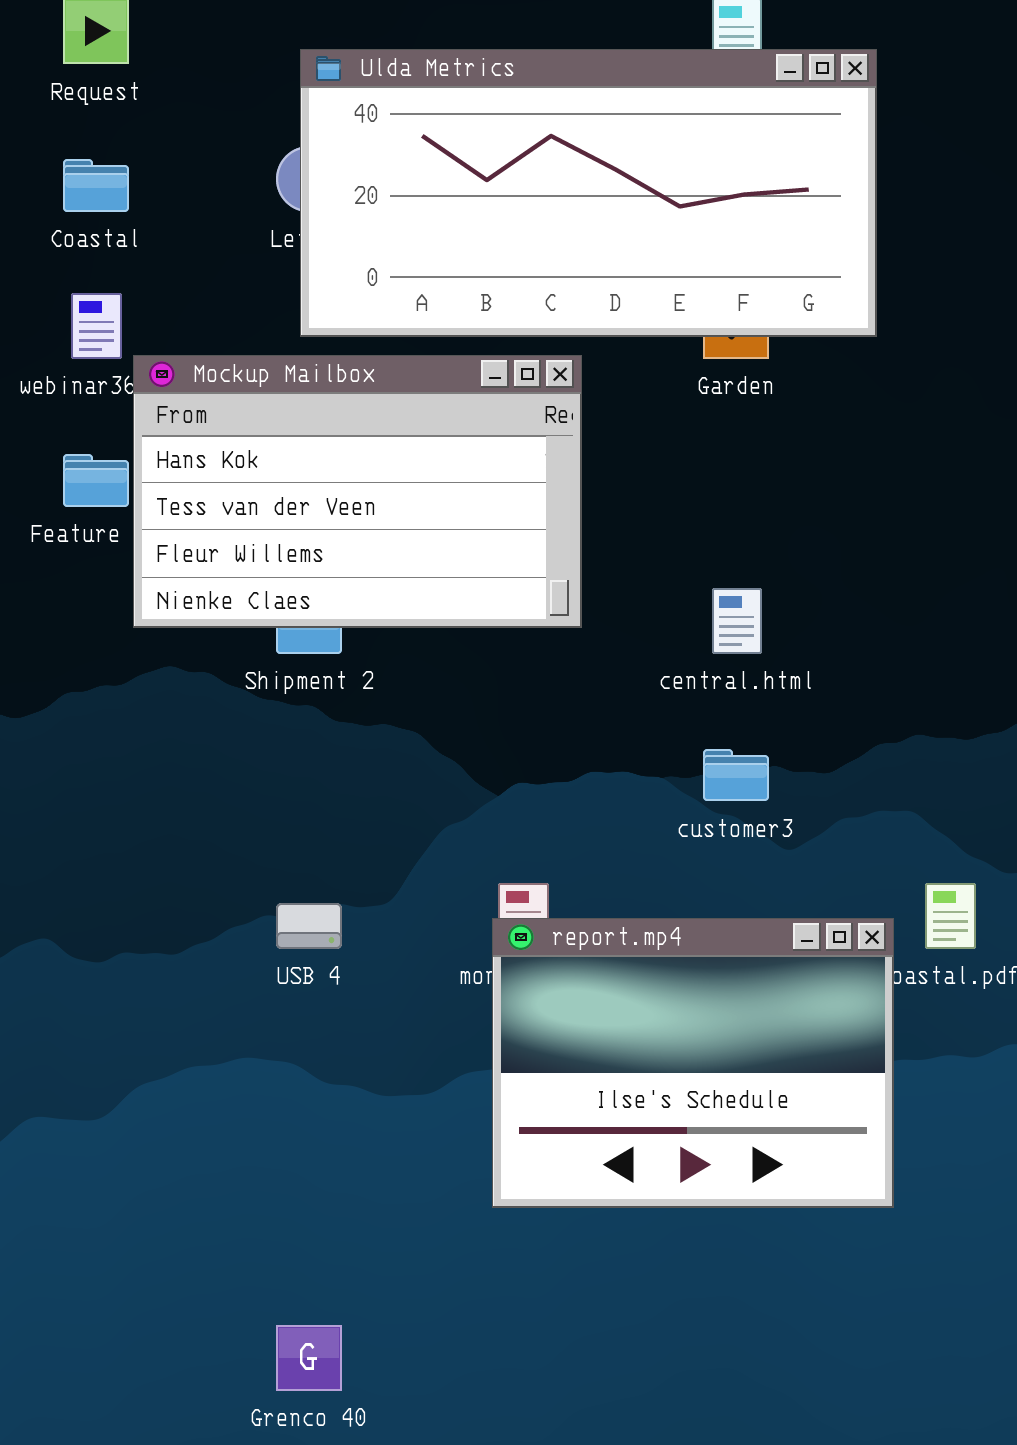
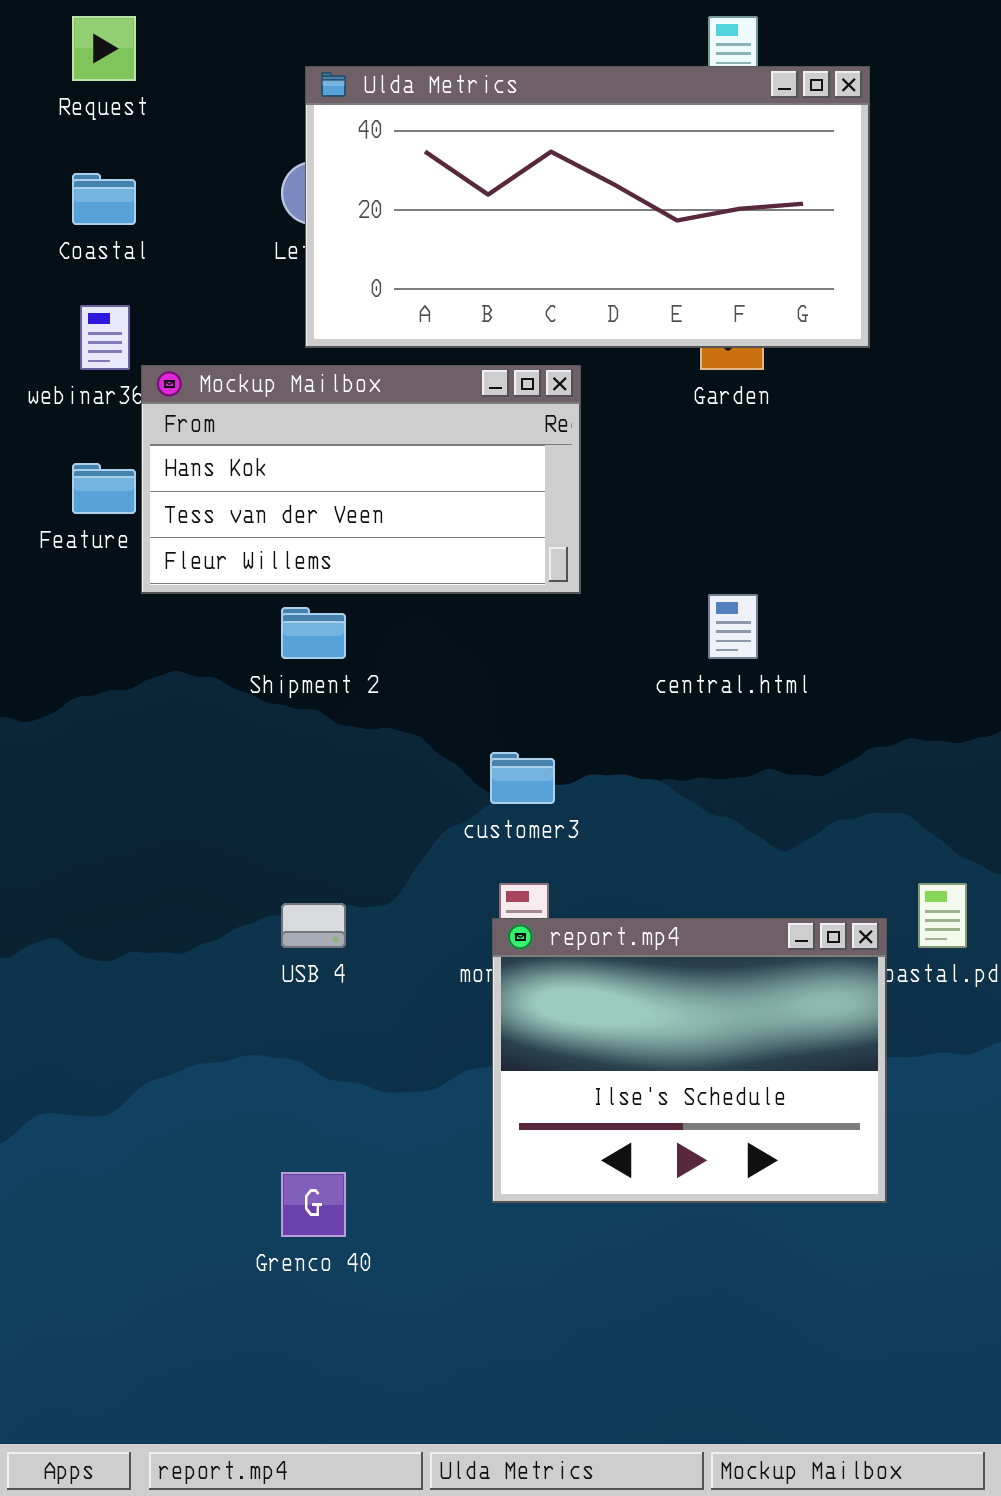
Mockup Mailbox: [133,355,582,628] -> [141,365,581,594], resized
customer3: [703,749,769,801] -> [490,752,555,804], moved
Grenco 40: [276,1325,342,1391] -> [281,1172,346,1237], moved

